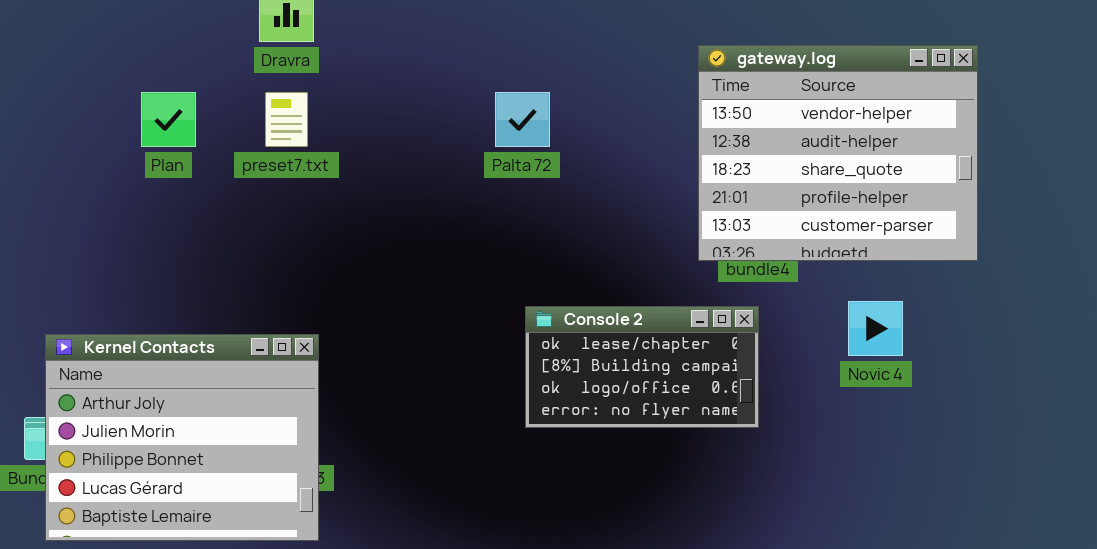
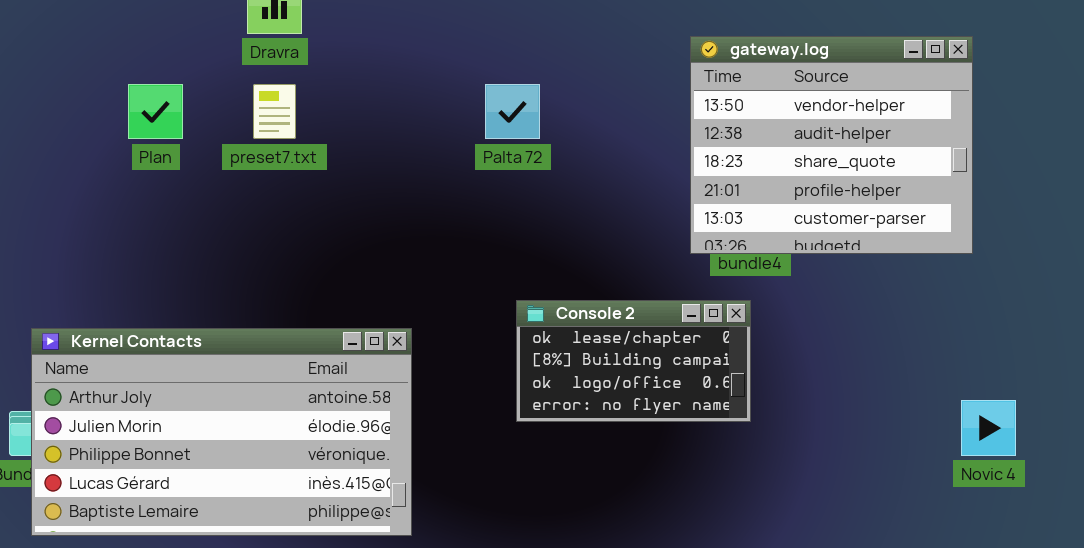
Novic 4: [848,301,903,356] -> [961,400,1016,456], moved
Kernel Contacts: [45,334,319,541] -> [31,328,412,536], resized

